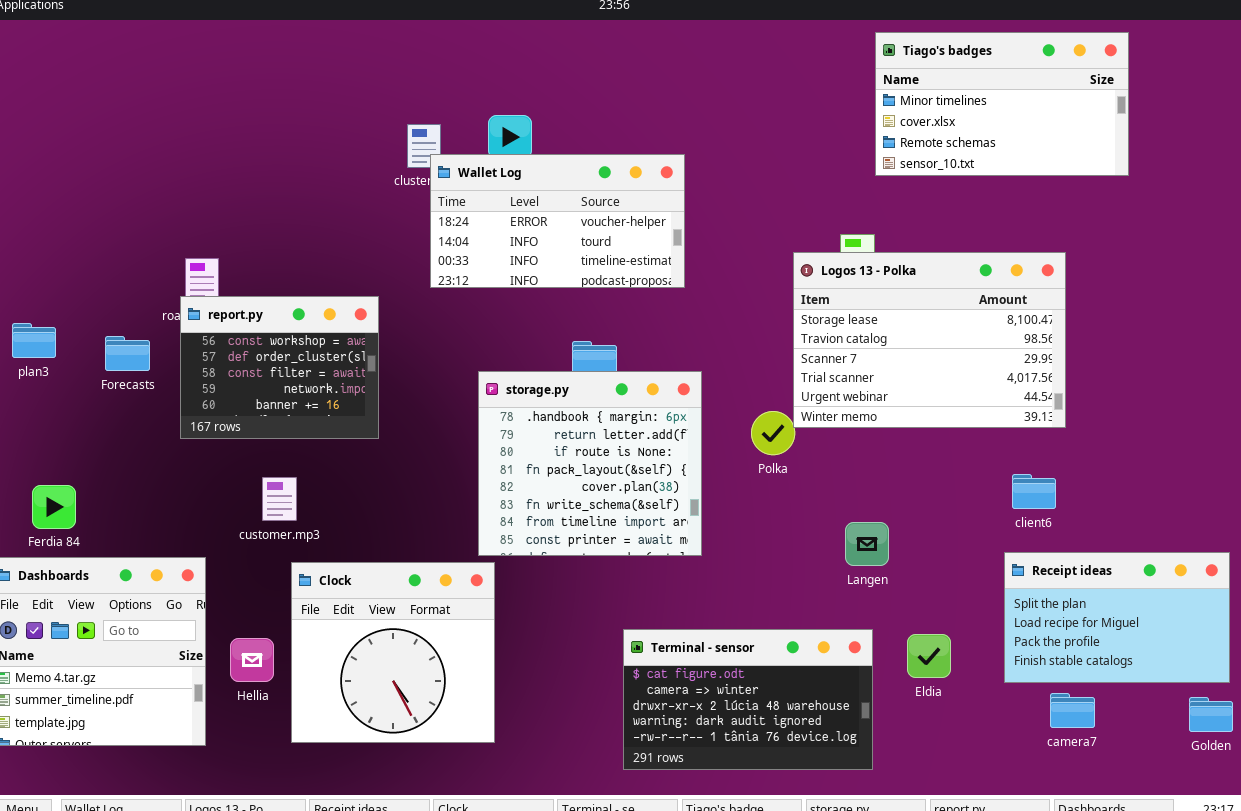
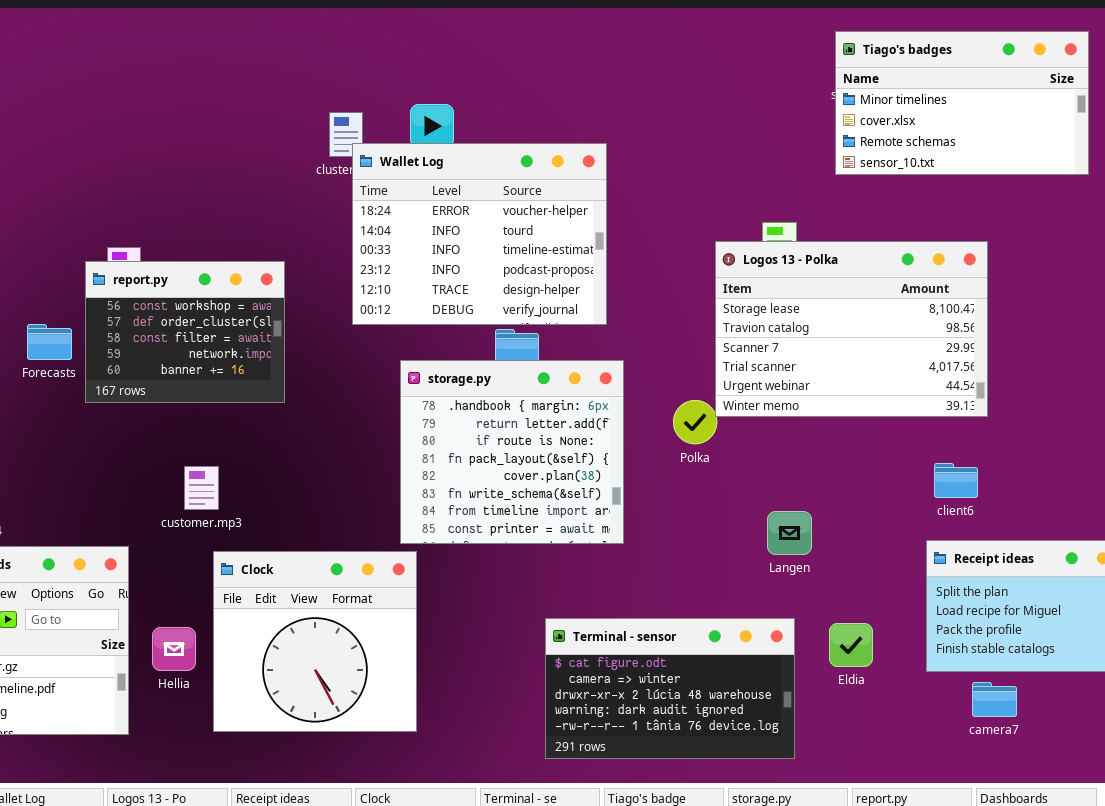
Tiago's badges: [875,32,1129,176] -> [835,31,1089,175], moved
Wallet Log: [430,154,685,288] -> [352,143,607,325], resized
report.py: [180,296,379,439] -> [85,261,285,403], moved

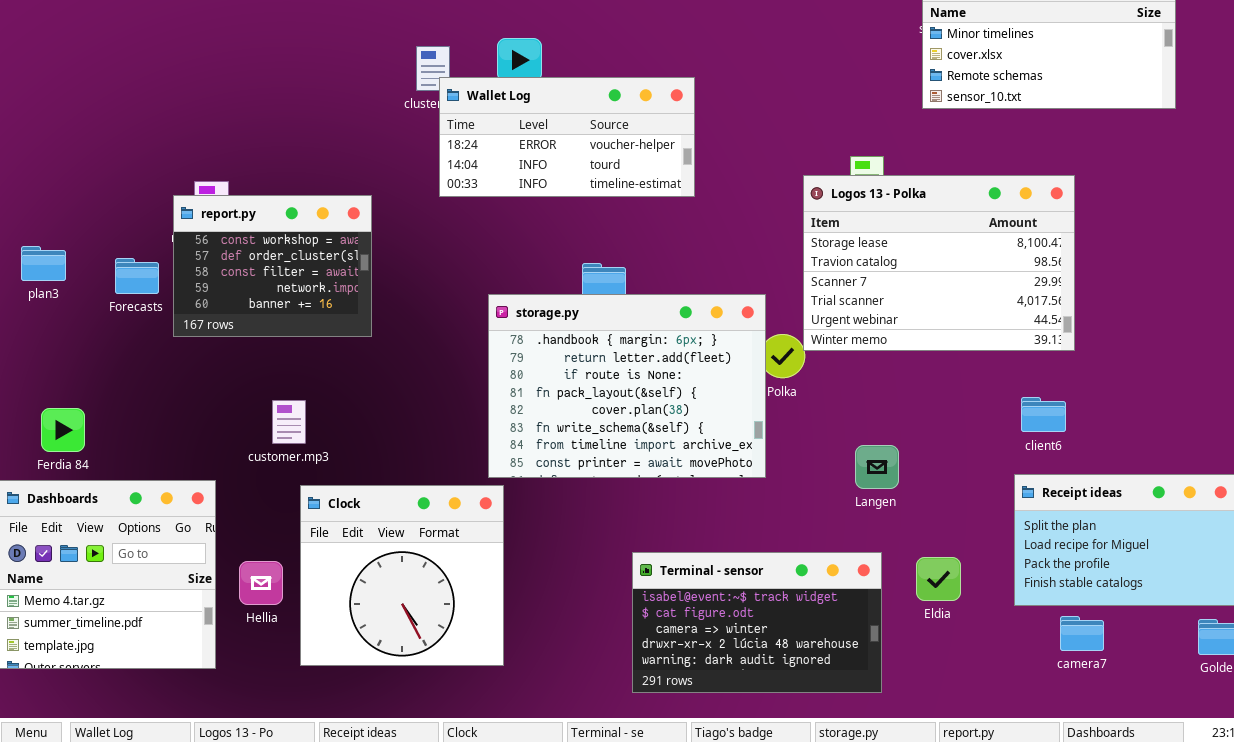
Wallet Log: [352,143,607,325] -> [439,77,695,197], resized
storage.py: [400,360,624,544] -> [488,294,766,478], resized
Terminal - sensor: [545,618,795,759] -> [632,552,882,693], scrolled up 1 row

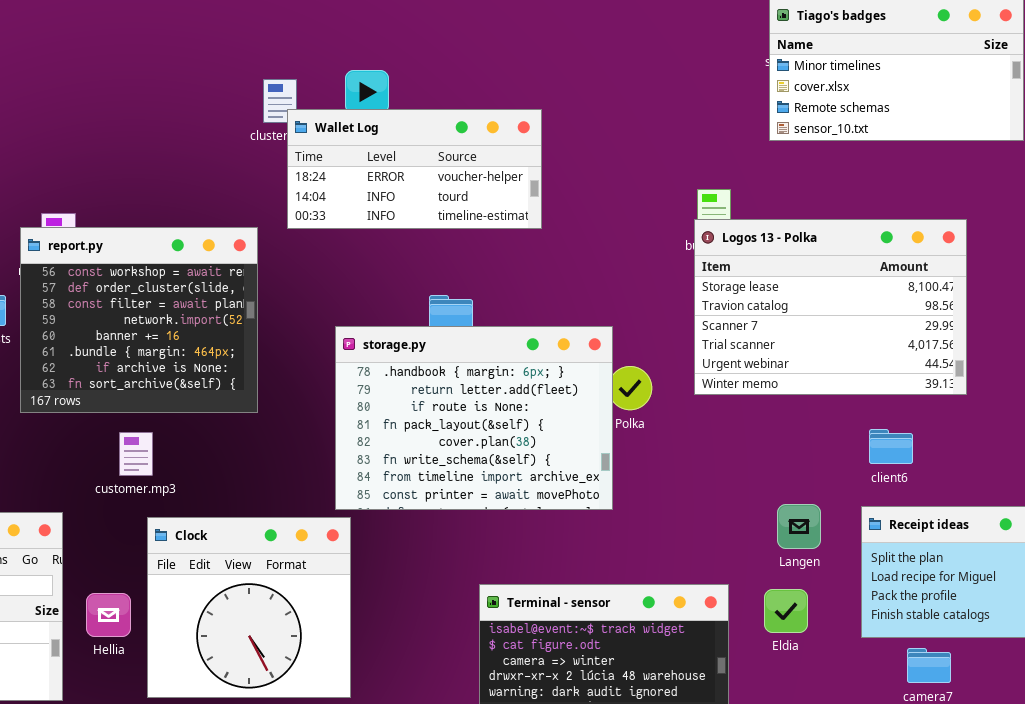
Logos 13 - Polka: [803,175,1075,351] -> [694,219,967,395], moved
report.py: [173,195,372,337] -> [20,227,258,413], resized
Langen: [855,445,899,489] -> [777,504,821,549], moved

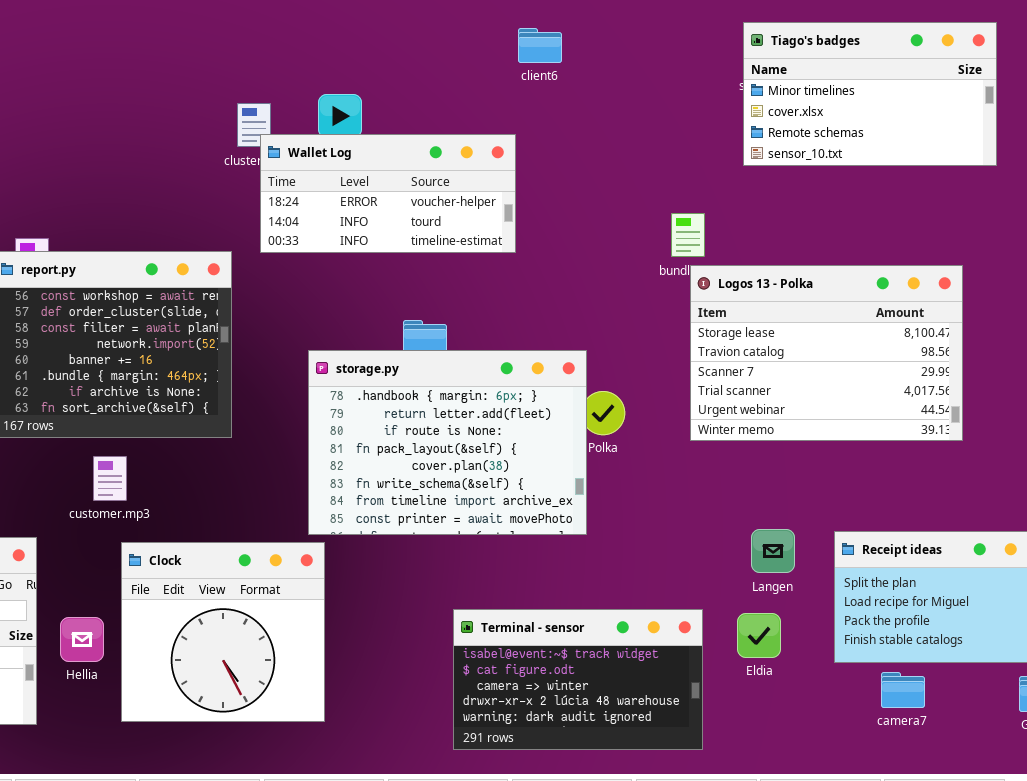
Logos 13 - Polka: [694,219,967,395] -> [690,265,963,441], moved
client6: [869,429,913,464] -> [518,28,562,63], moved

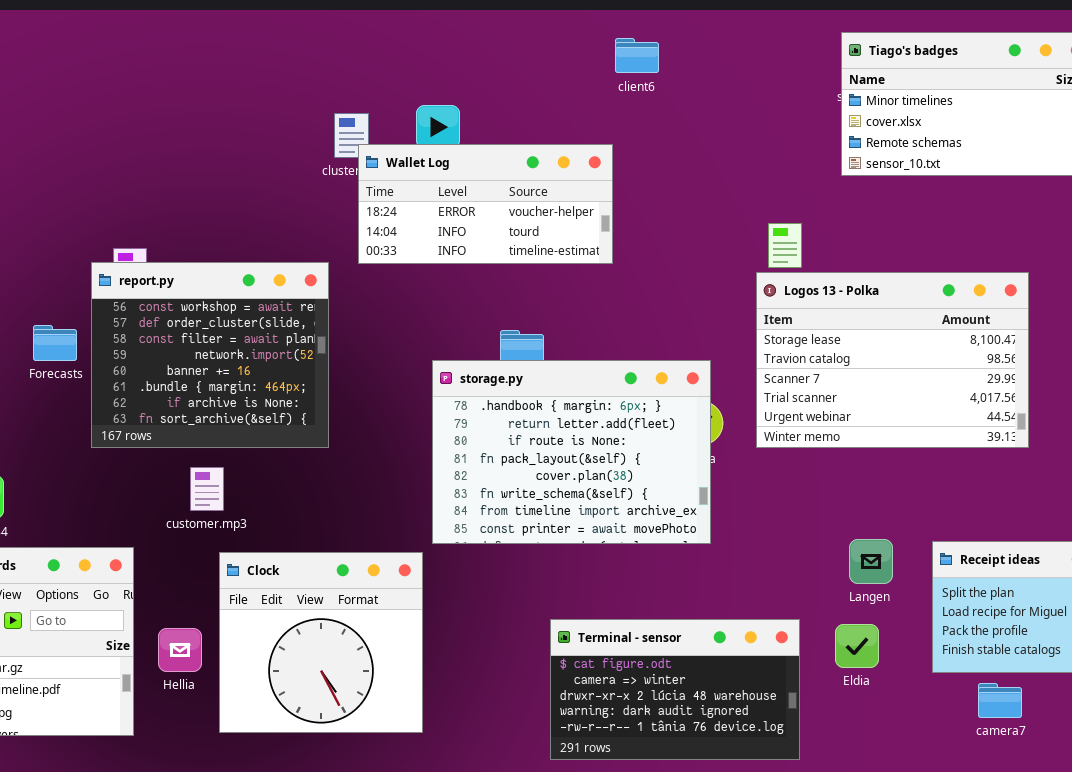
Logos 13 - Polka: [690,265,963,441] -> [756,272,1029,448], moved
storage.py: [308,350,587,535] -> [432,360,711,544], moved
Terminal - sensor: [453,609,703,750] -> [550,619,800,760], scrolled down 1 row

